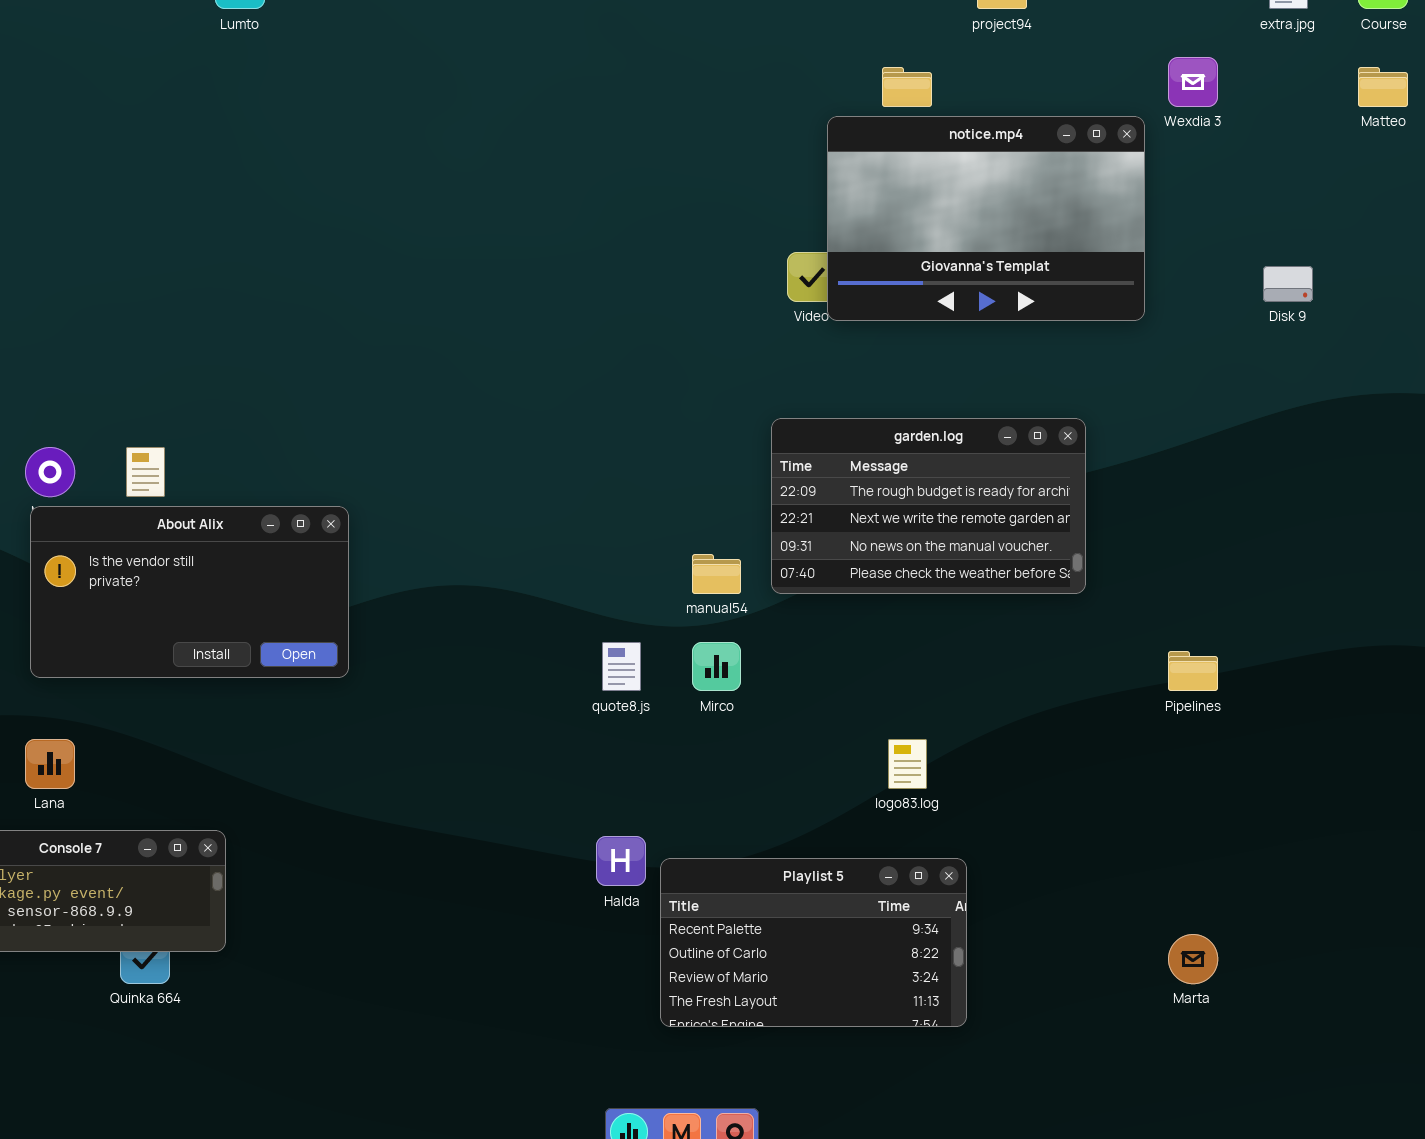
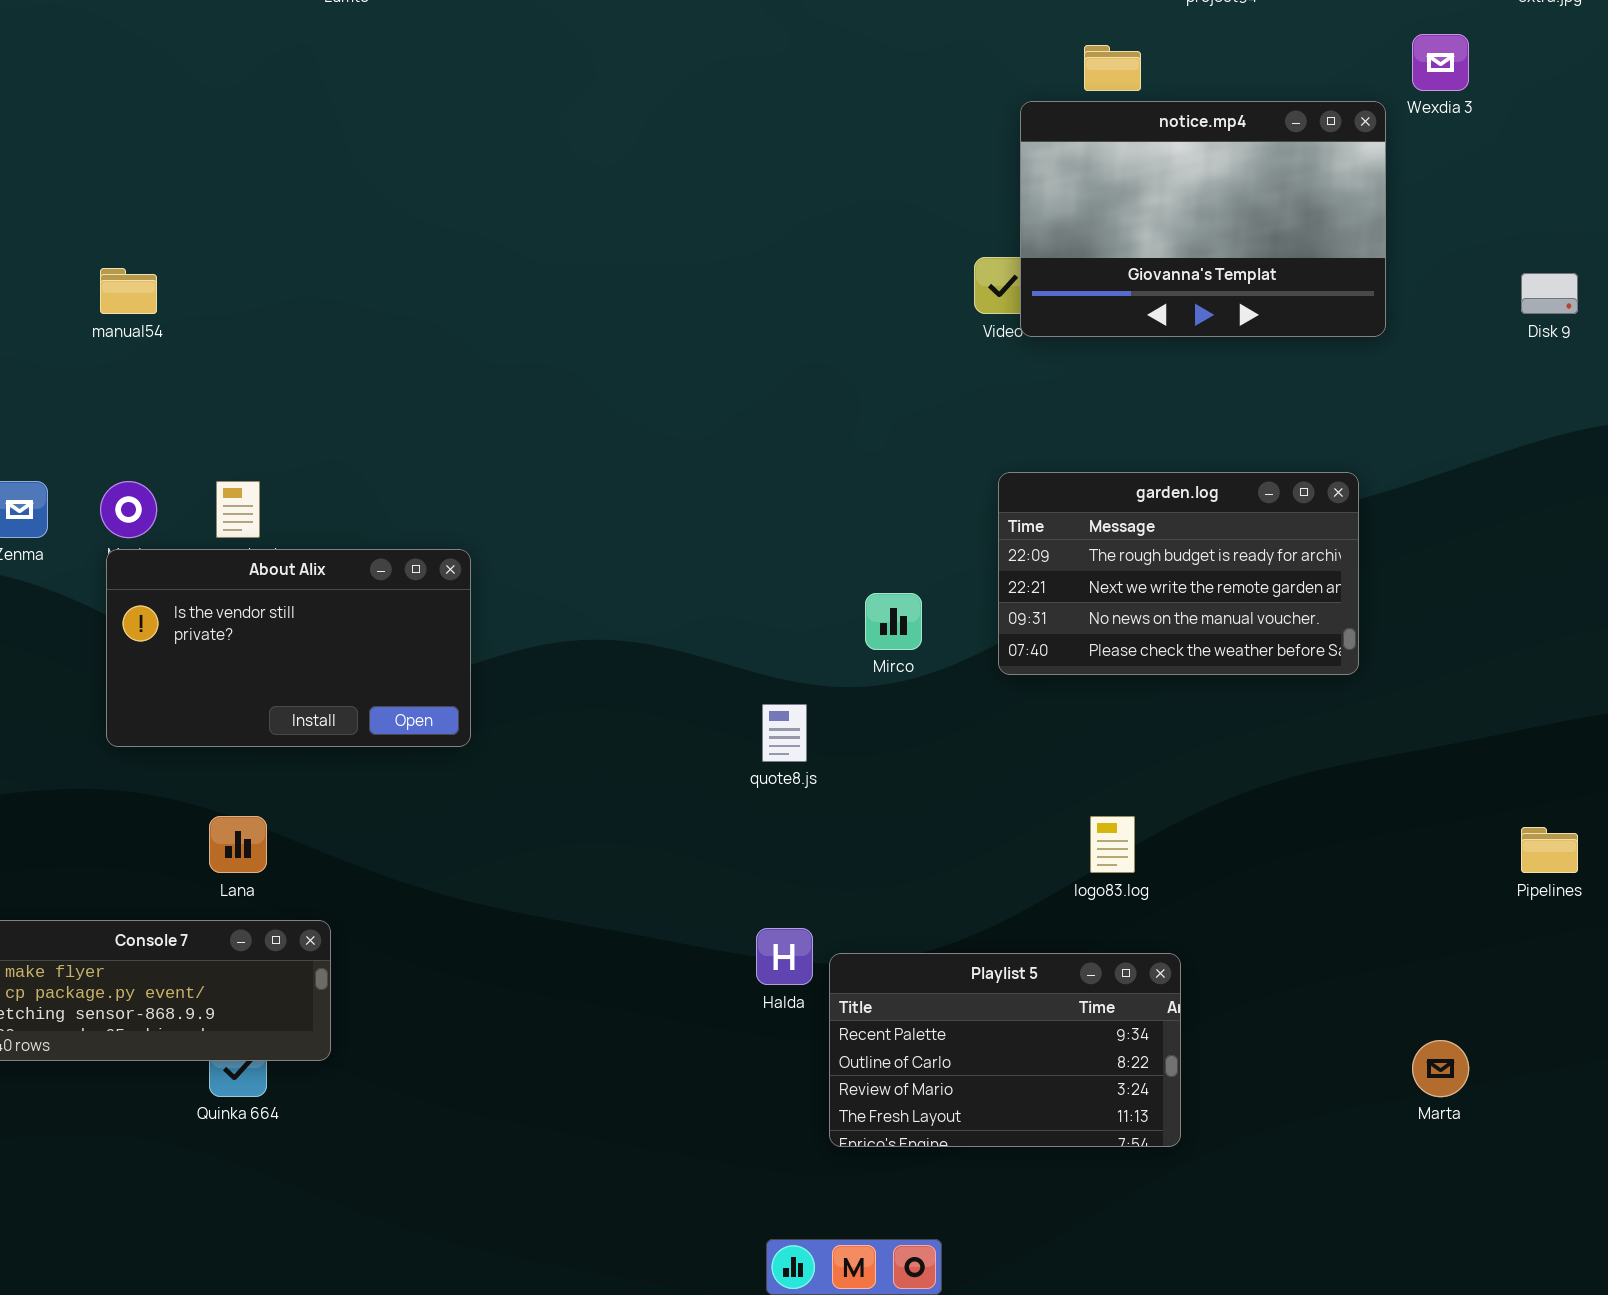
garden.log: [771,418,1086,594] -> [998,472,1359,675], moved
manual54: [692,554,741,594] -> [100,268,157,314], moved
Mirco: [692,642,741,691] -> [865,593,922,650], moved
Pipelines: [1168,651,1218,691] -> [1521,827,1578,873], moved
Lana: [25,739,75,789] -> [209,816,267,873], moved

